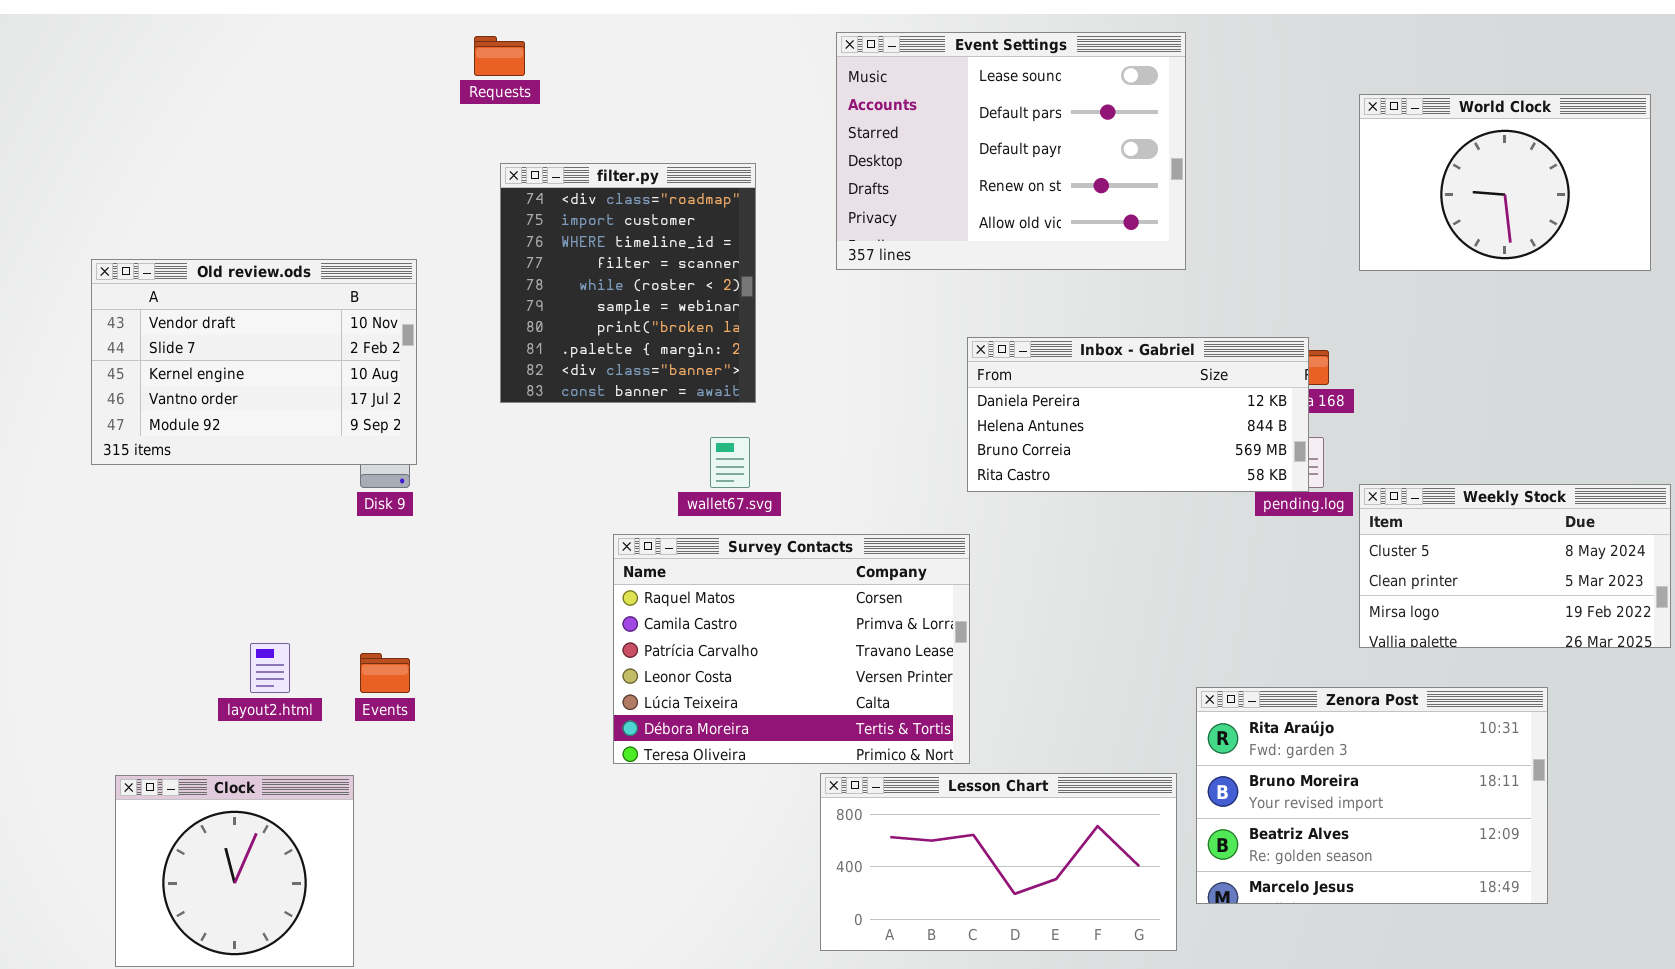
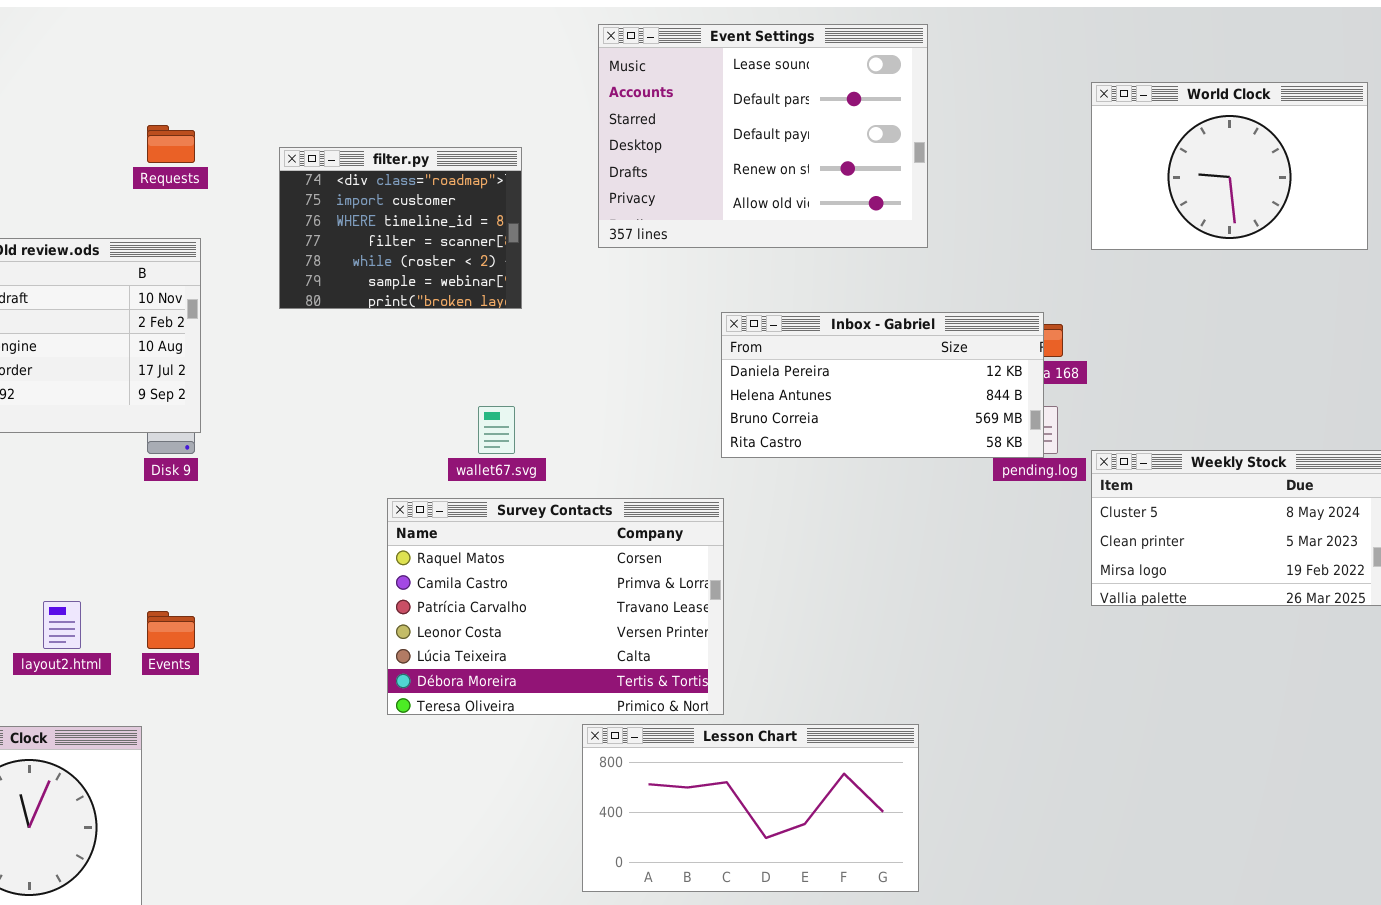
Requests: [474,36,525,76] -> [147,125,195,163], moved
filter.py: [500,163,756,403] -> [279,147,522,309], resized
Zenora Post: [1196,687,1548,904] -> none, closed

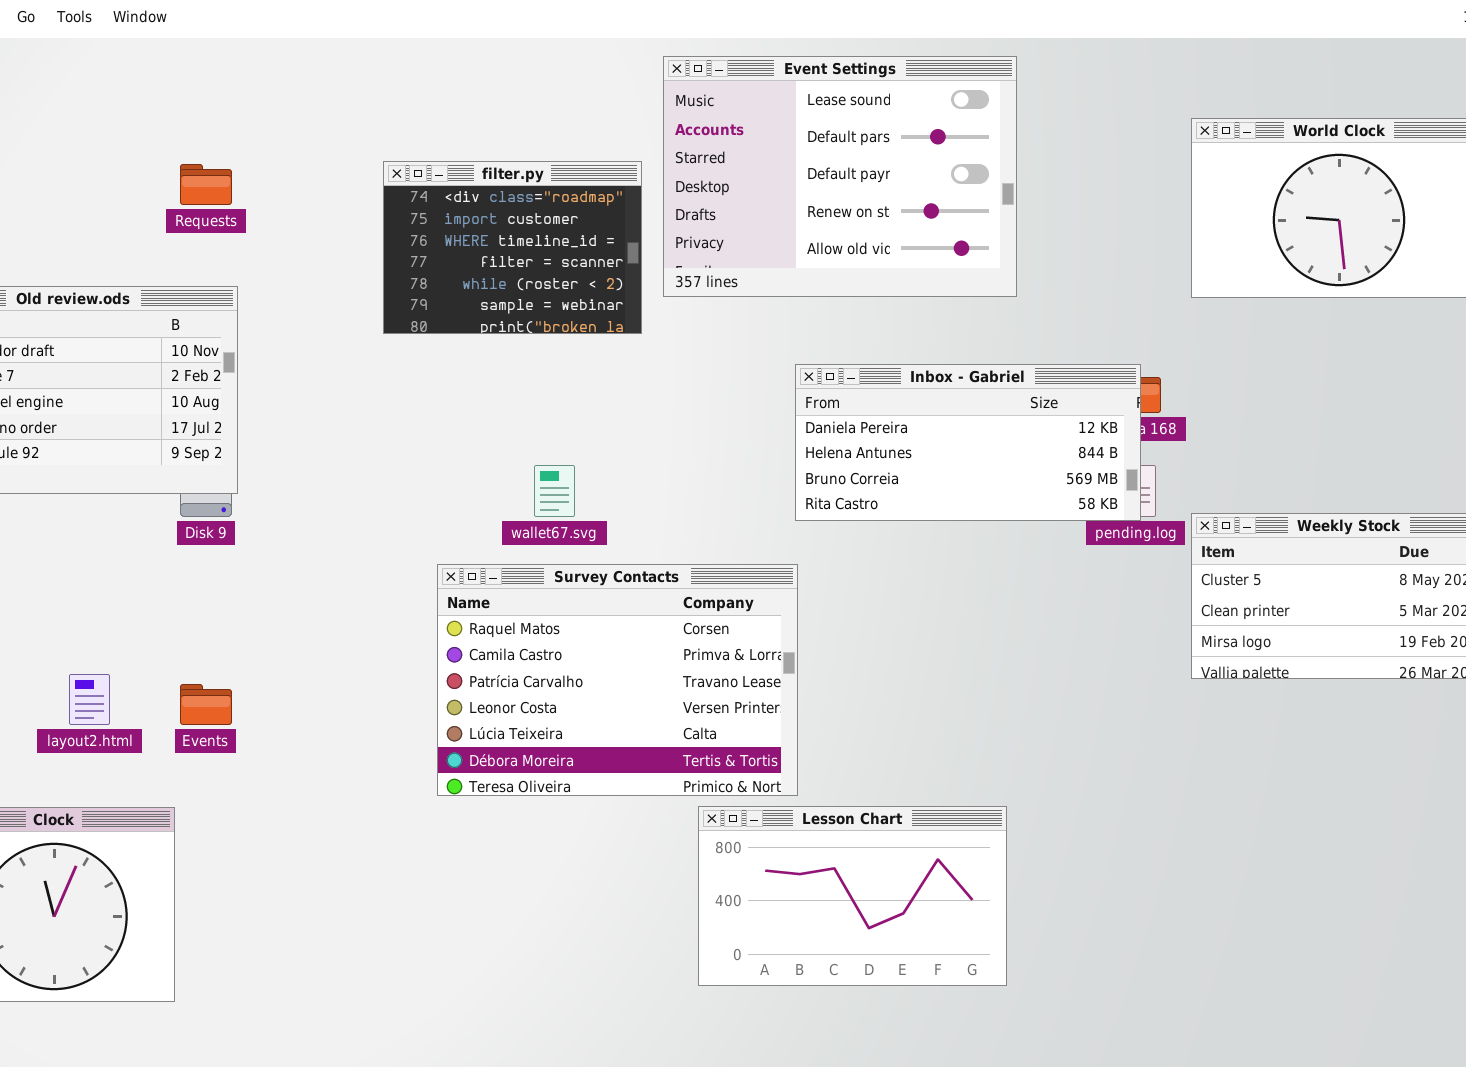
filter.py: [279,147,522,309] -> [383,161,642,334], moved
Lesson Chart: [582,724,919,892] -> [698,806,1007,986], resized

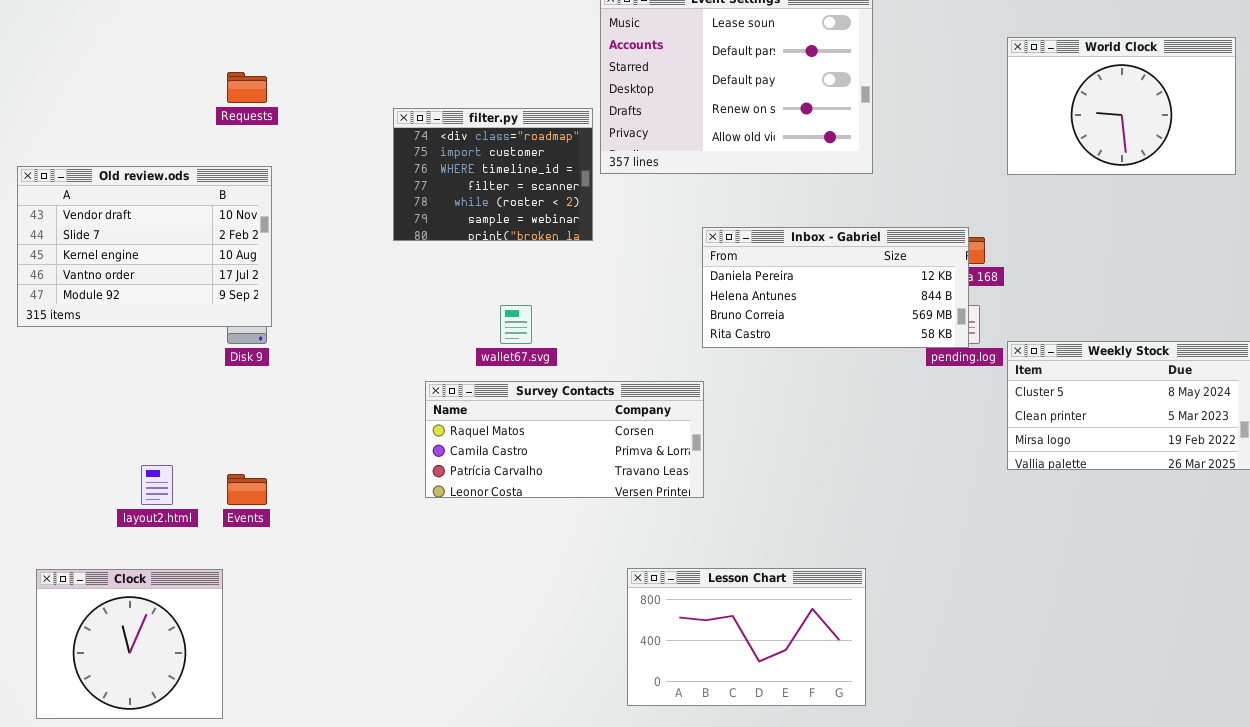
filter.py: [383,161,642,334] -> [393,108,593,241], moved
Survey Contacts: [437,564,798,796] -> [425,381,704,498], resized

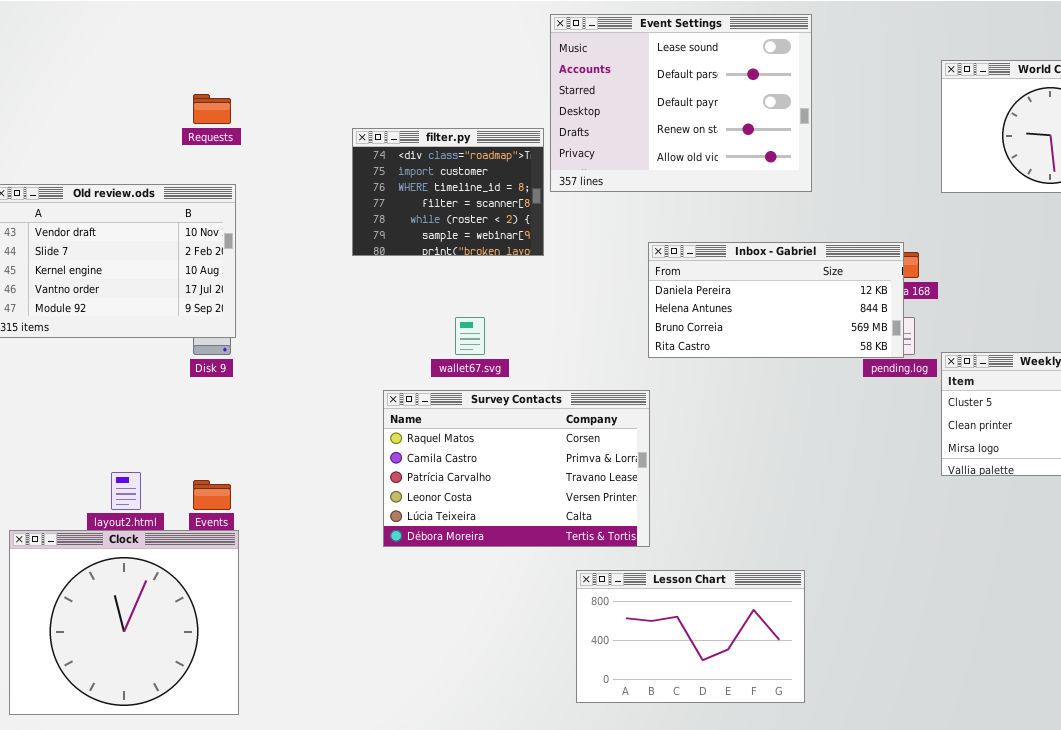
Survey Contacts: [425,381,704,498] -> [383,390,650,547], resized
Clock: [36,569,223,719] -> [9,530,239,715], resized

